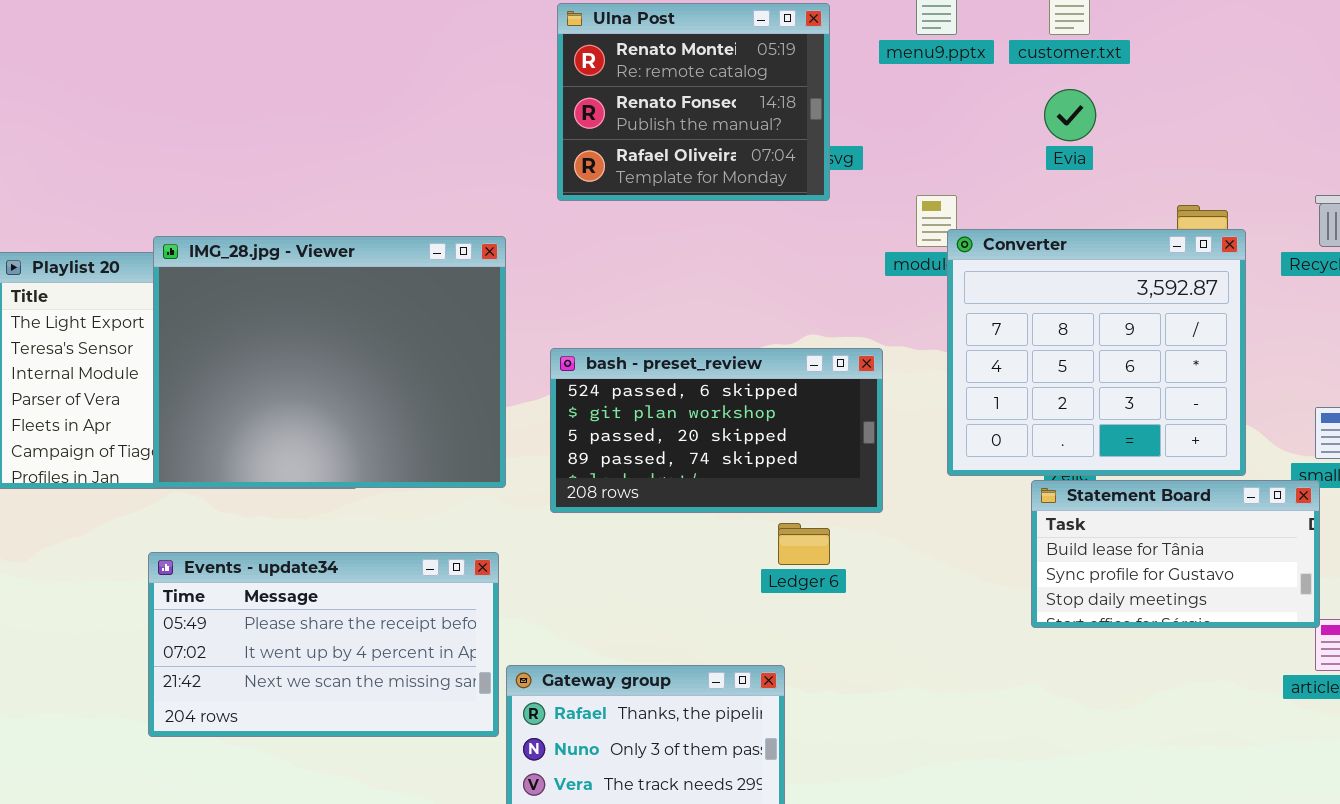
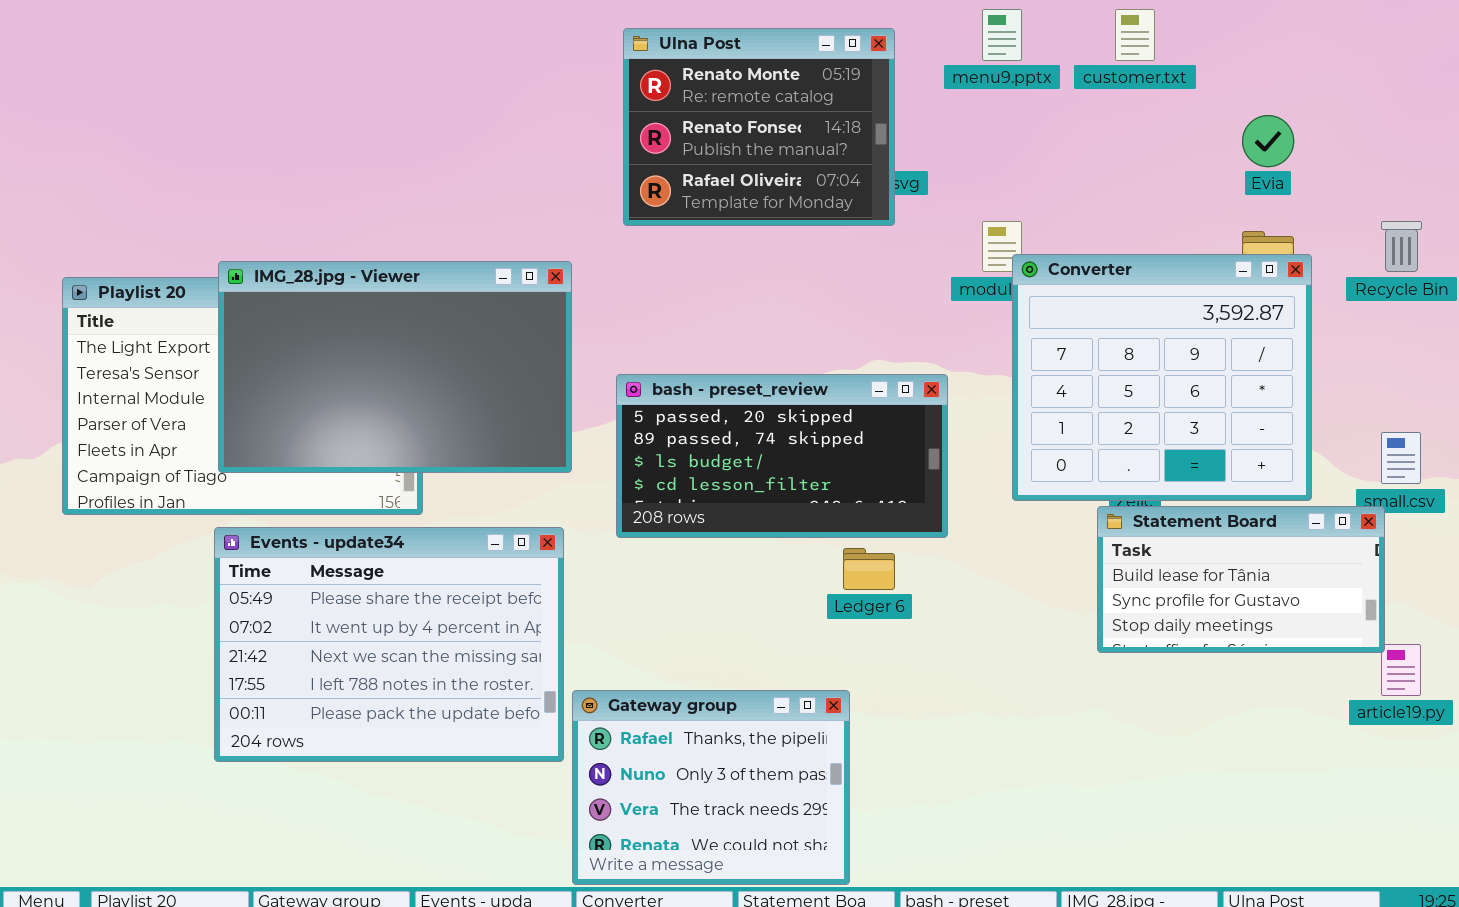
Evia: [1044,89,1096,141] -> [1242,115,1294,167], moved
IMG_28.jpg - Viewer: [153,236,506,488] -> [218,261,572,473], resized
bash - preset_review: [550,348,883,513] -> [616,374,948,538], scrolled down 2 rows
Events - update34: [148,552,499,737] -> [214,527,564,762], resized

